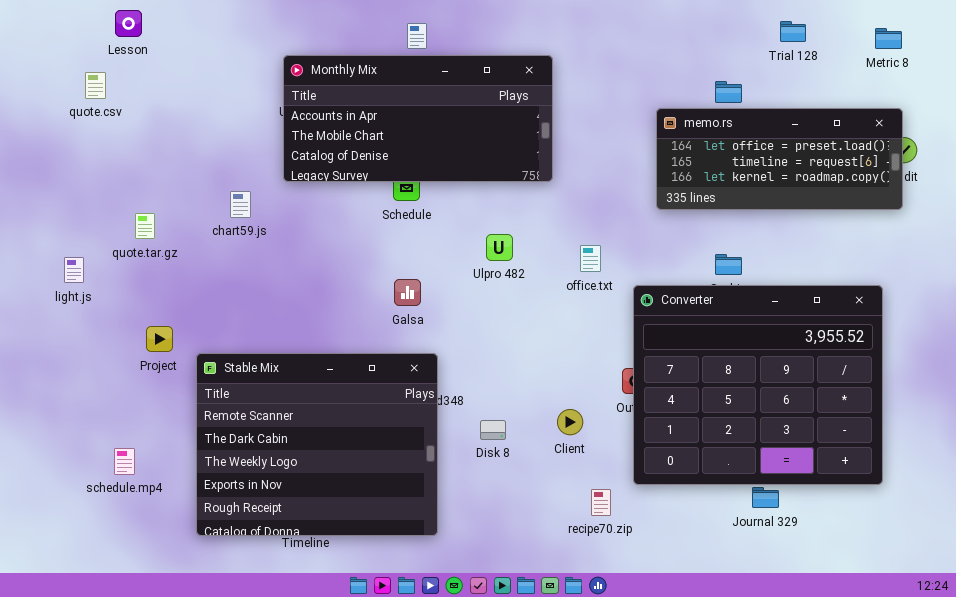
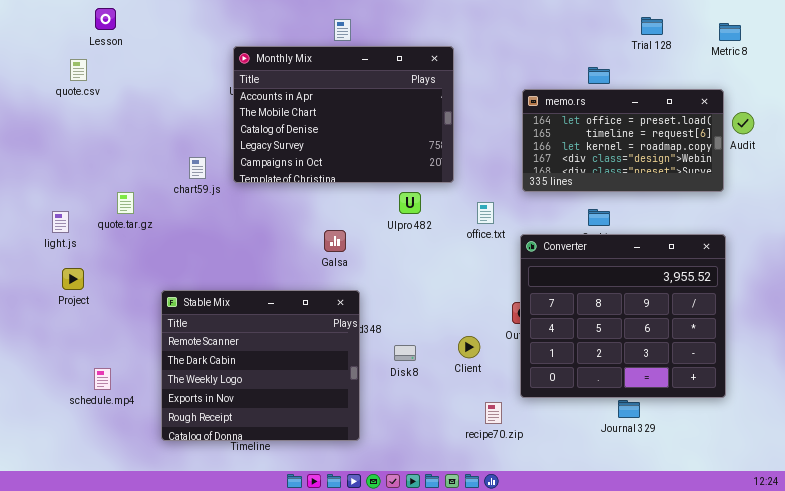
Monthly Mix: [283,55,553,182] -> [233,46,454,183], resized
memo.rs: [656,108,903,210] -> [522,89,724,192], moved, resized
quote.tar.gz: [135,213,155,239] -> [117,192,134,214], moved
Project: [146,326,173,352] -> [62,268,84,290], moved

